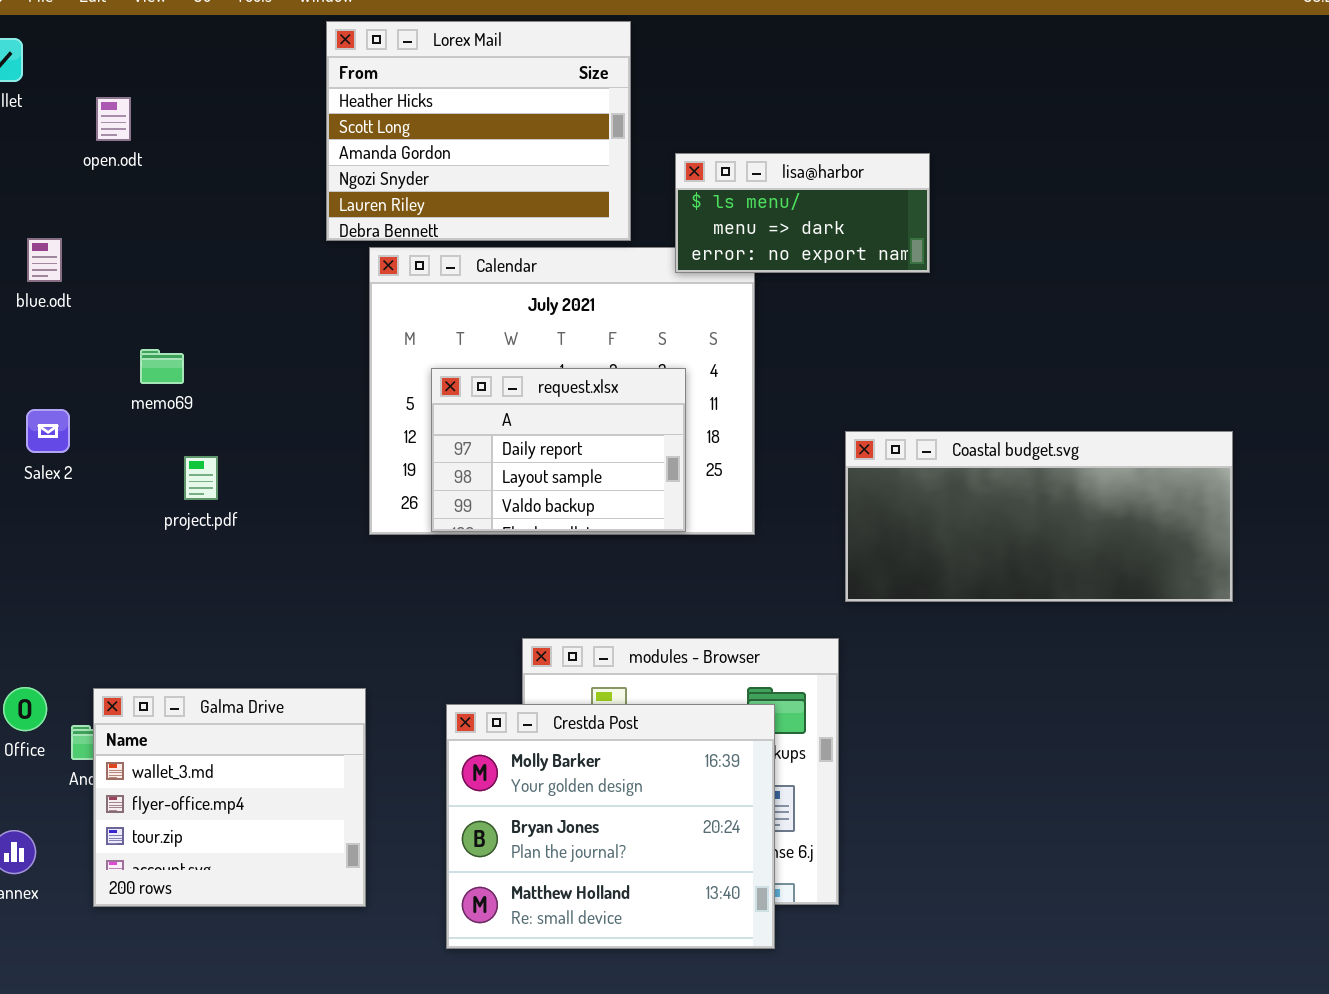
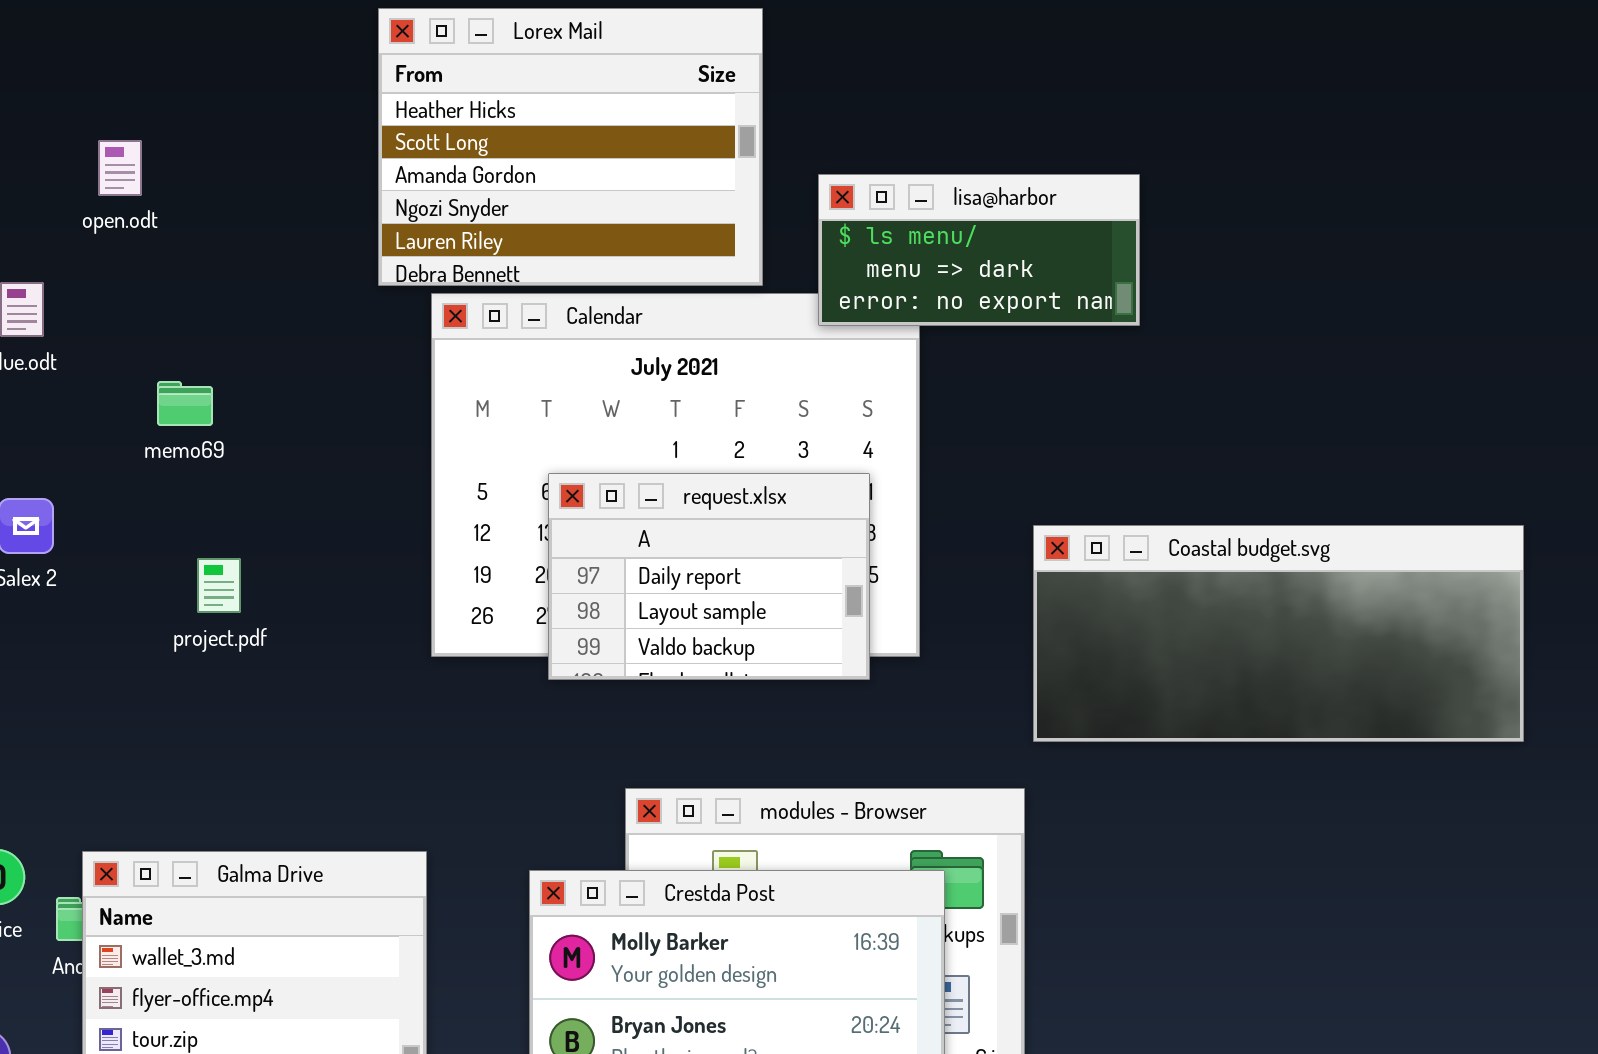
open.odt: [96,97,131,141] -> [98,140,142,196], moved
memo69: [140,349,184,384] -> [157,381,213,426], moved
request.xlsx: [431,368,686,532] -> [548,473,870,680], moved

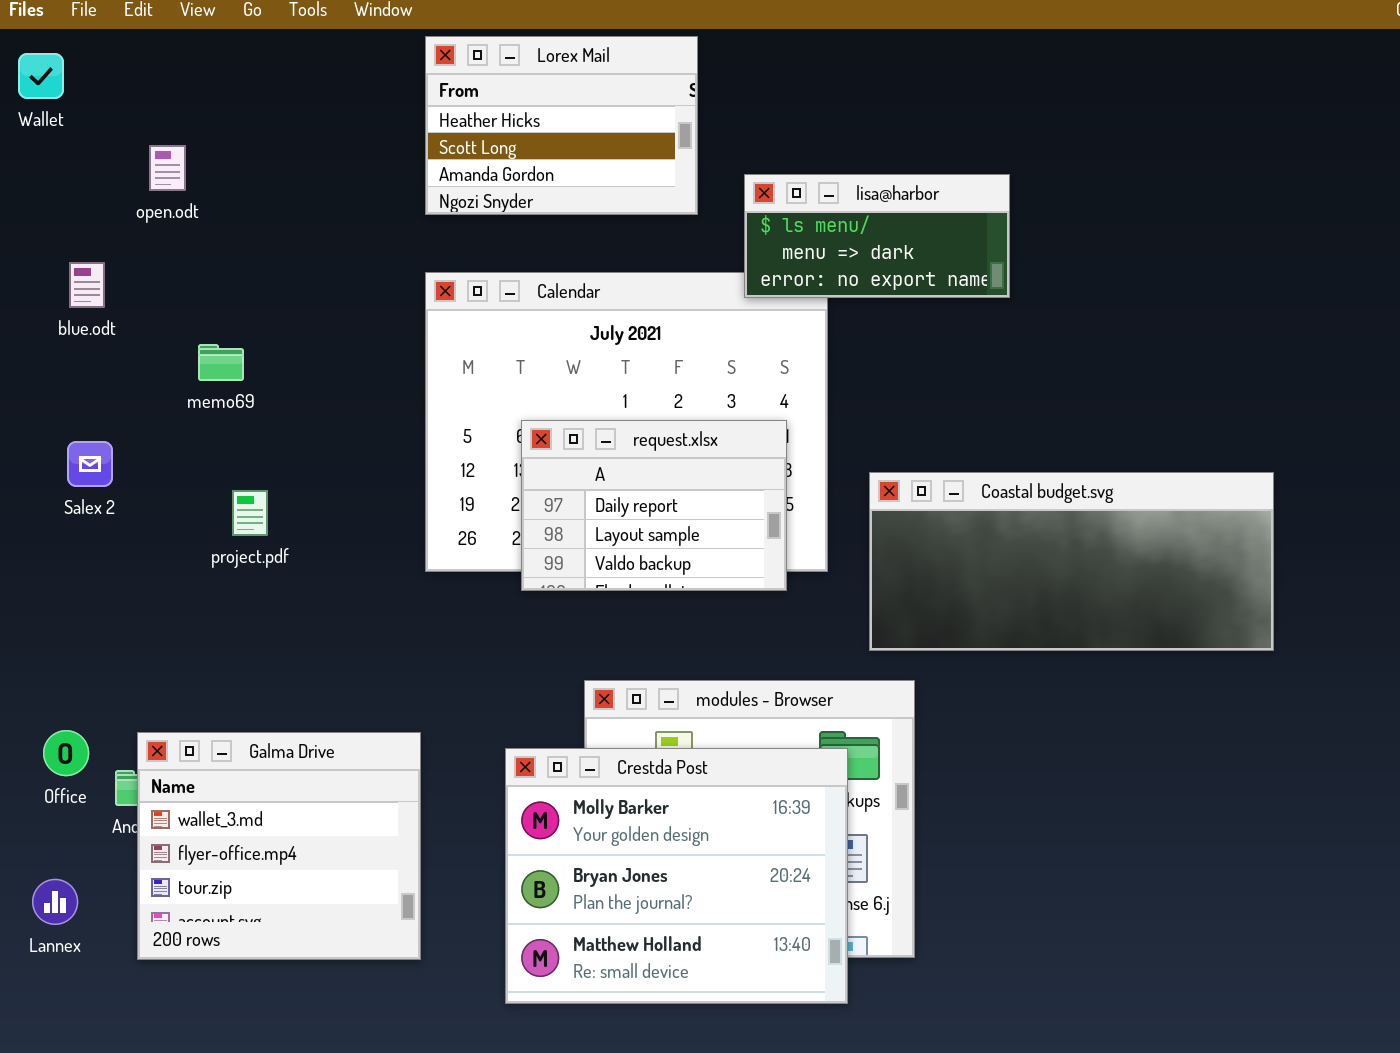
Lorex Mail: [378,8,763,286] -> [425,36,698,215], resized
Coastal budget.svg: [1033,525,1524,742] -> [869,472,1274,651], moved

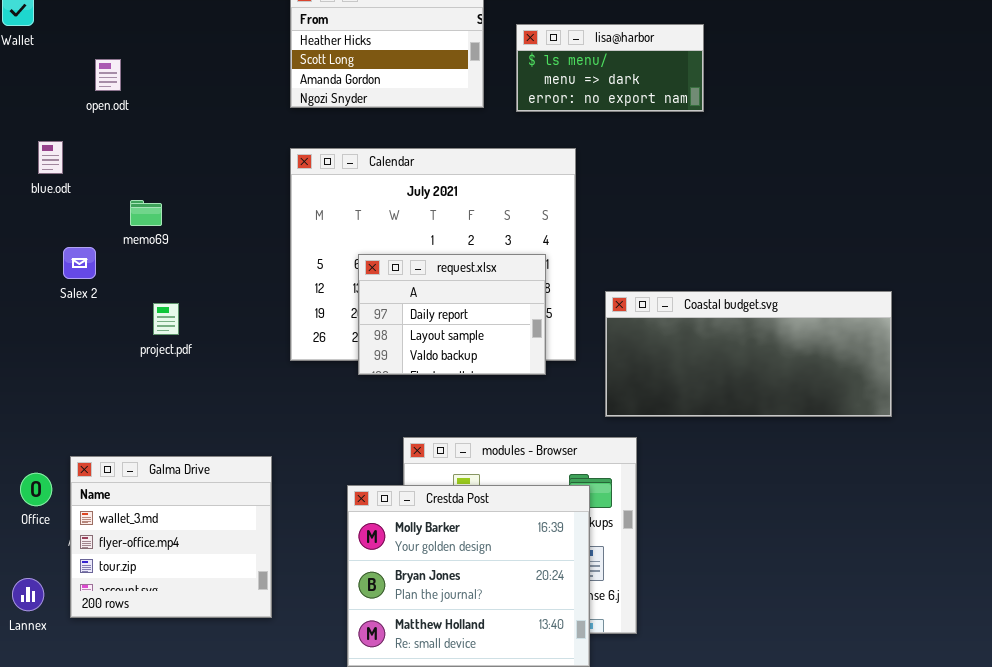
lisa@harbor: [744,174,1010,298] -> [516,24,704,112], moved
Salex 2: [67,441,113,487] -> [63,247,96,279], moved
Galma Drive: [137,732,421,960] -> [70,456,272,618], moved

